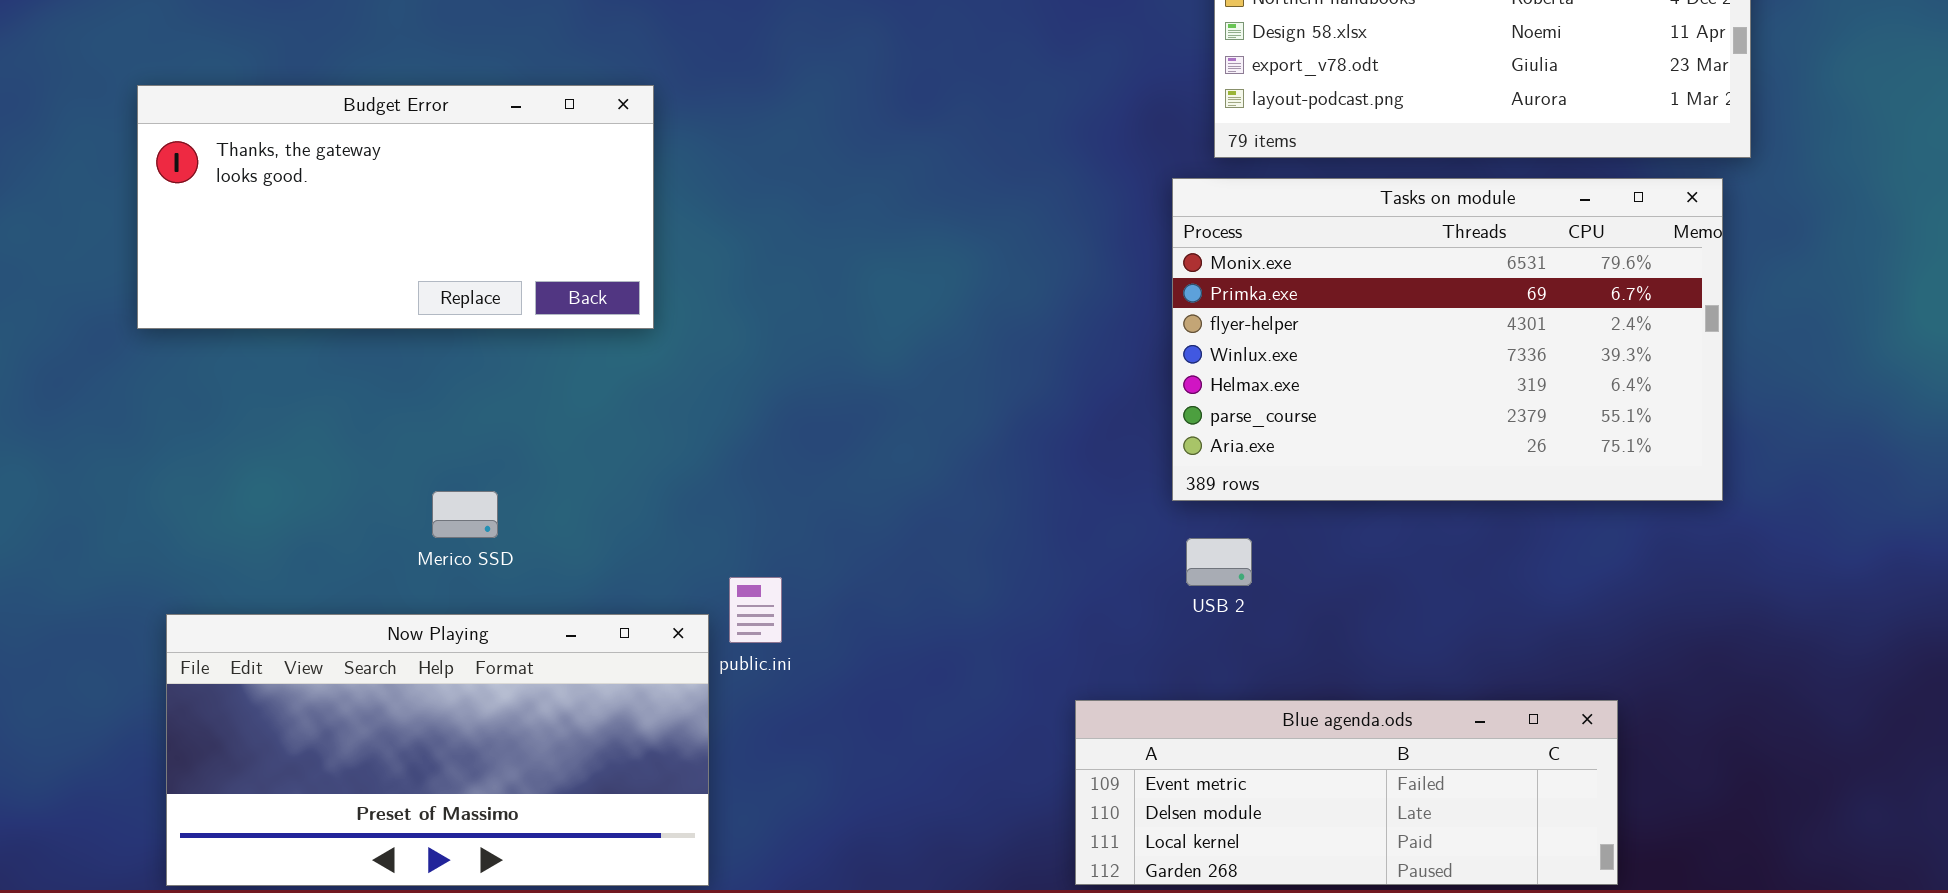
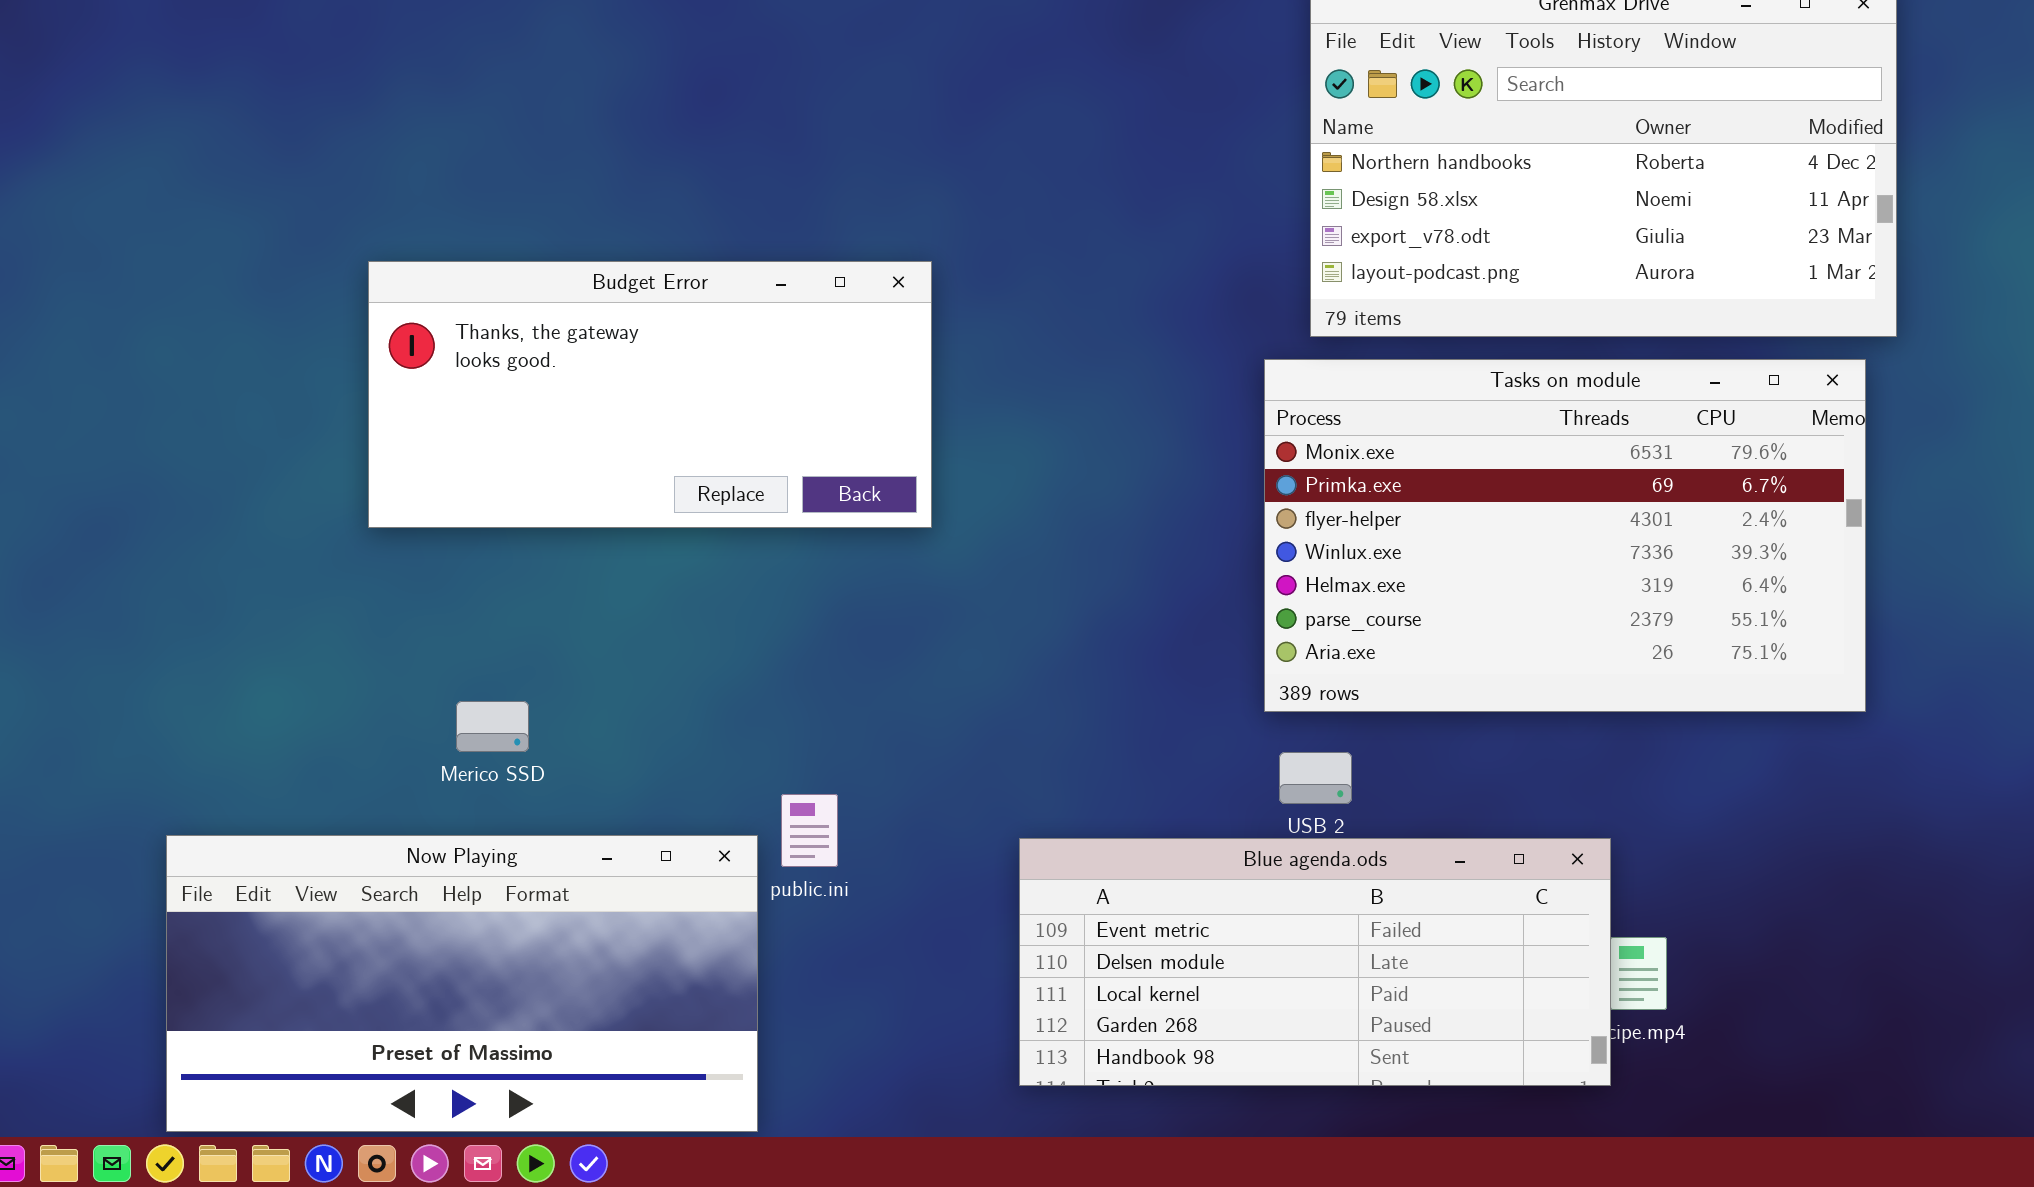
Budget Error: [137,85,654,329] -> [368,261,932,528], moved
Blue agenda.ods: [1075,700,1618,885] -> [1019,838,1611,1086], moved, resized

